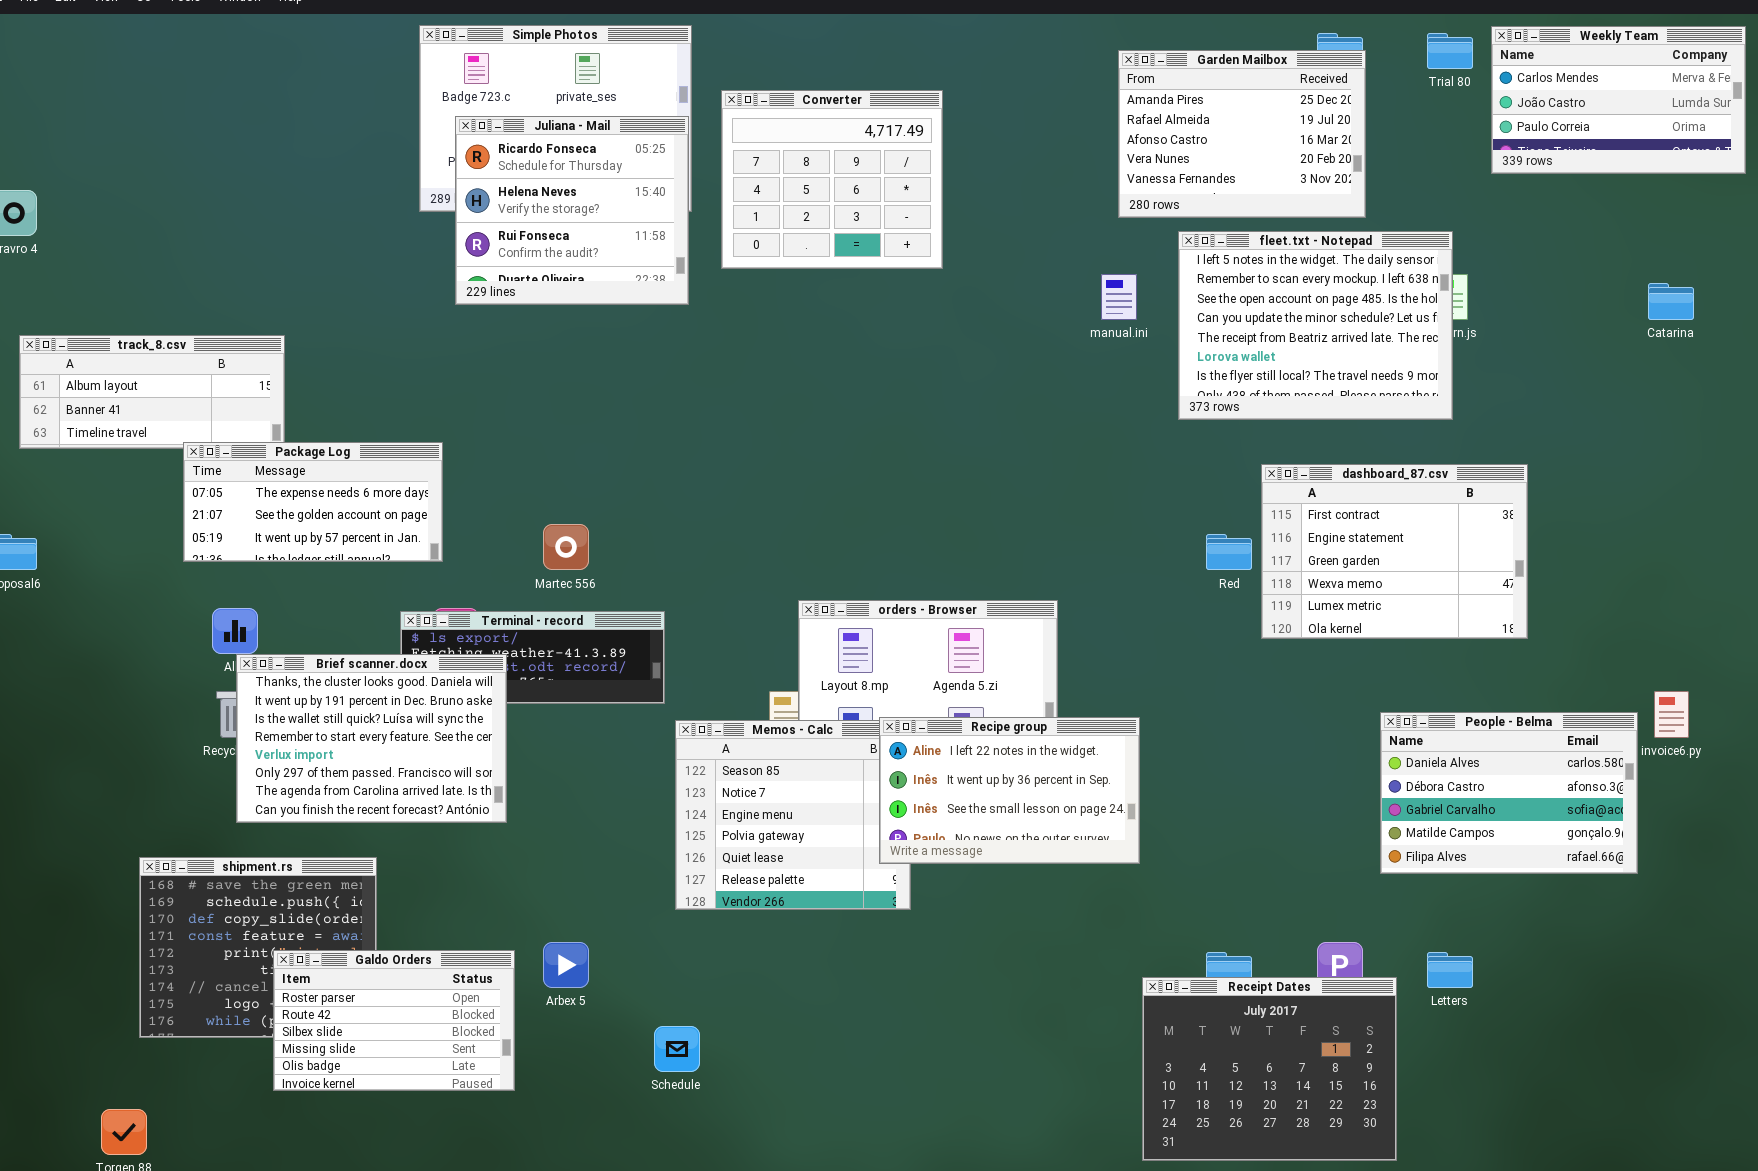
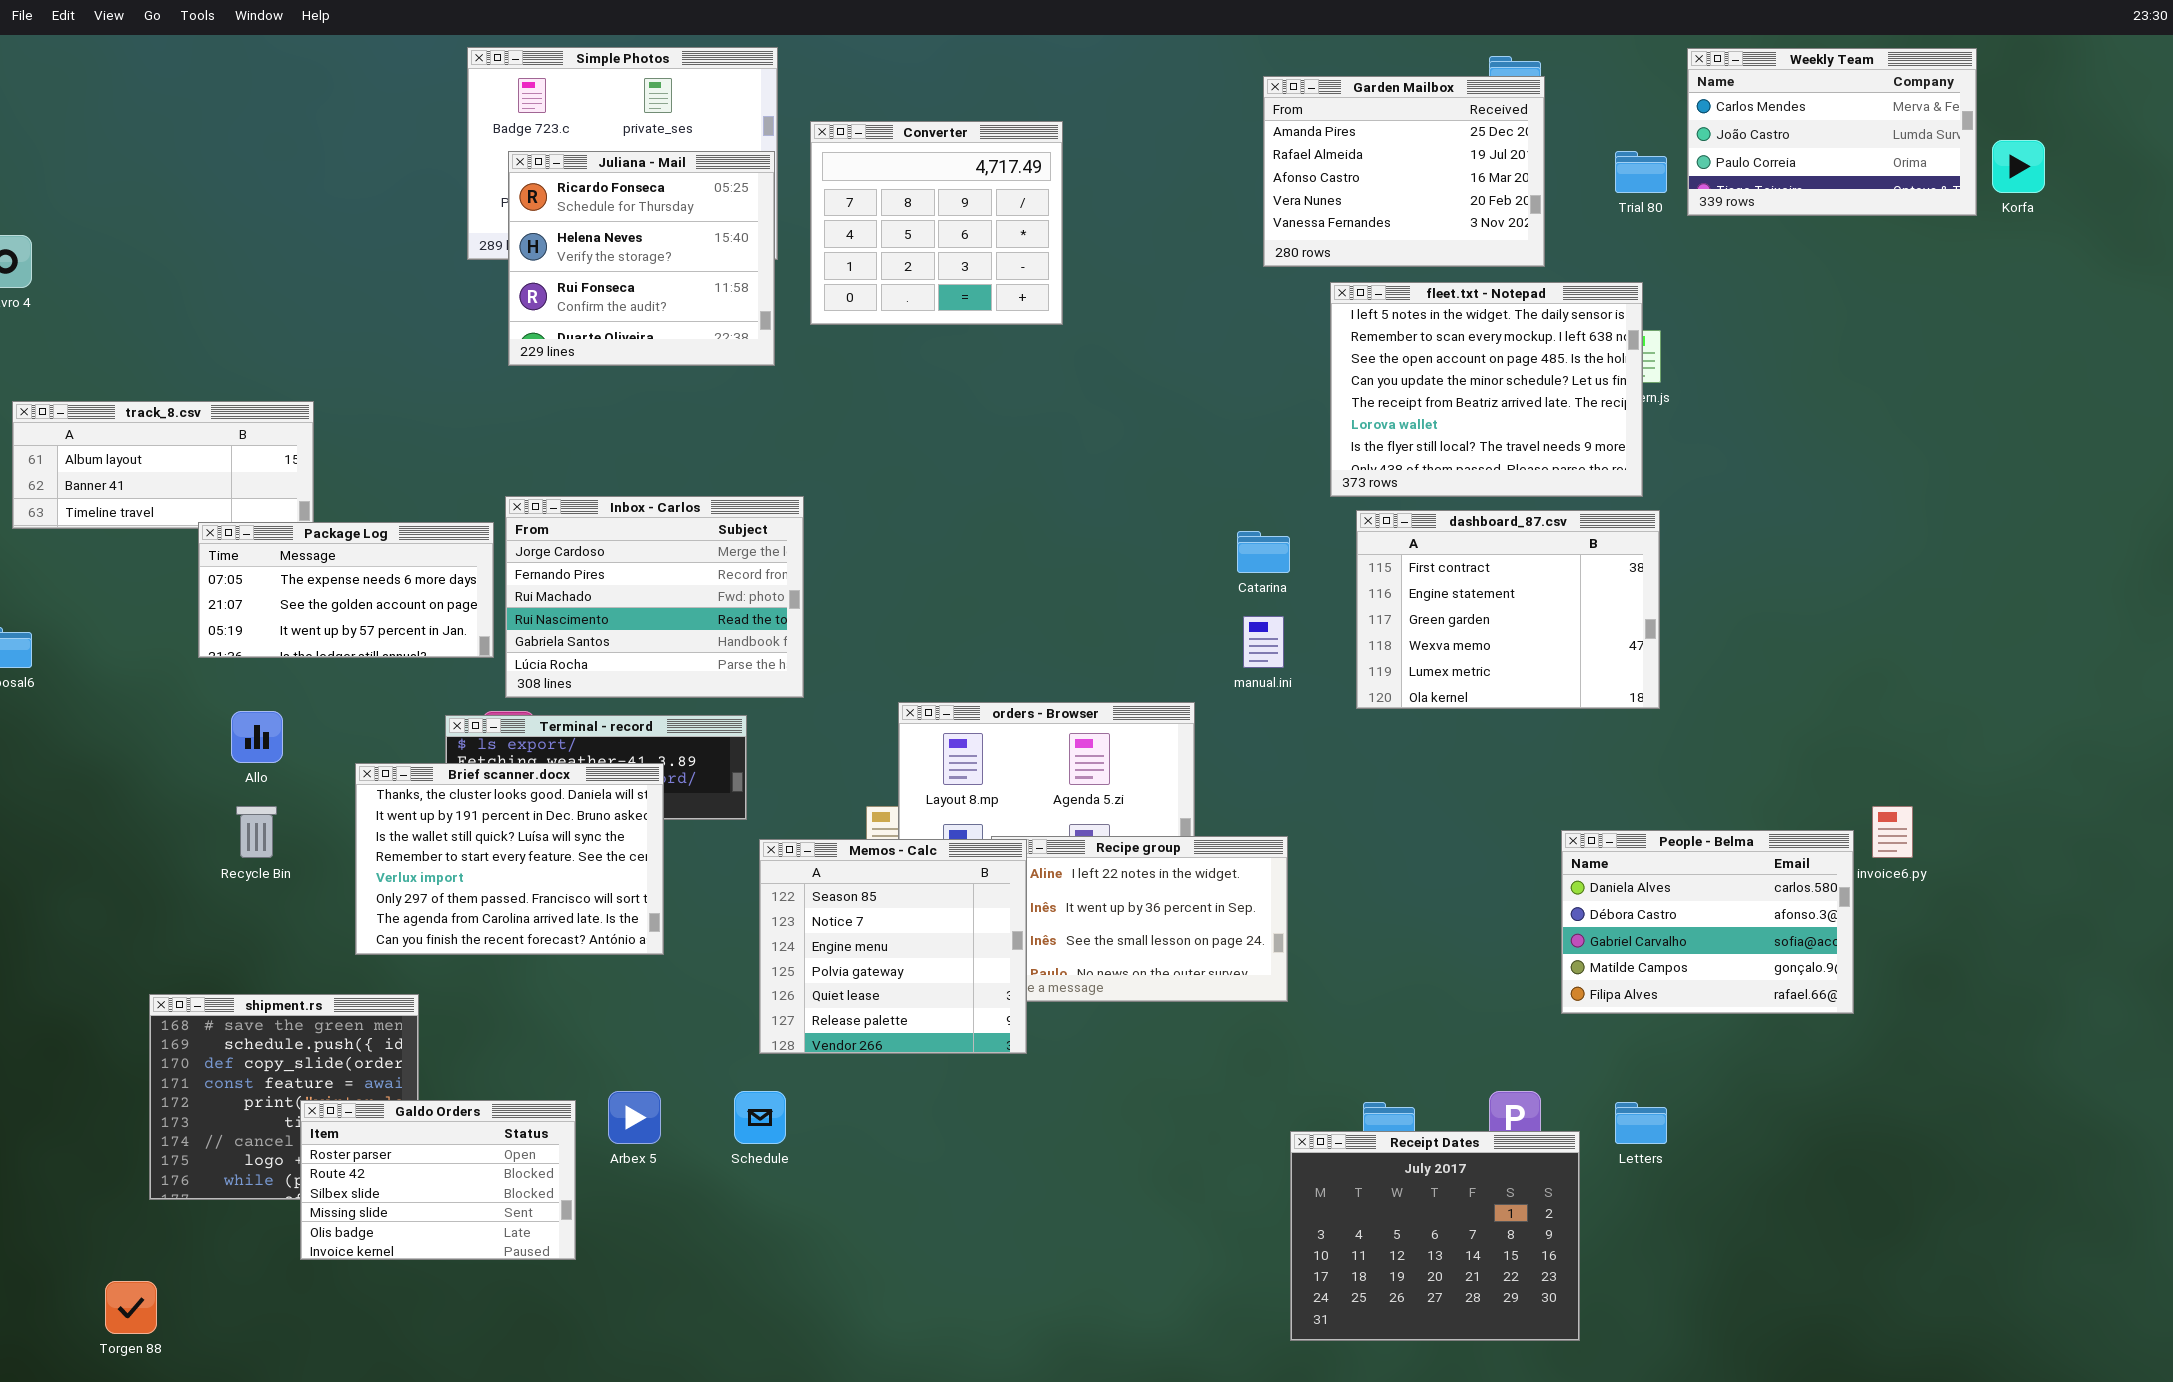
Trial 80: [1427,33,1473,69] -> [1615,151,1667,193], moved
manual.ini: [1101,274,1137,320] -> [1243,616,1284,668], moved
Catarina: [1648,283,1694,320] -> [1237,531,1290,573], moved
Inbox - Carlos: none -> [505,496,804,698], opened
dashboard_87.csv: [1261,464,1528,639] -> [1356,510,1660,709], moved
Brief scanner.docx: [236,654,507,823] -> [355,763,664,955], moved
Memos - Calc: [675,720,911,910] -> [759,839,1027,1054], raised
Schedule: [654,1026,700,1072] -> [734,1091,786,1144], moved

